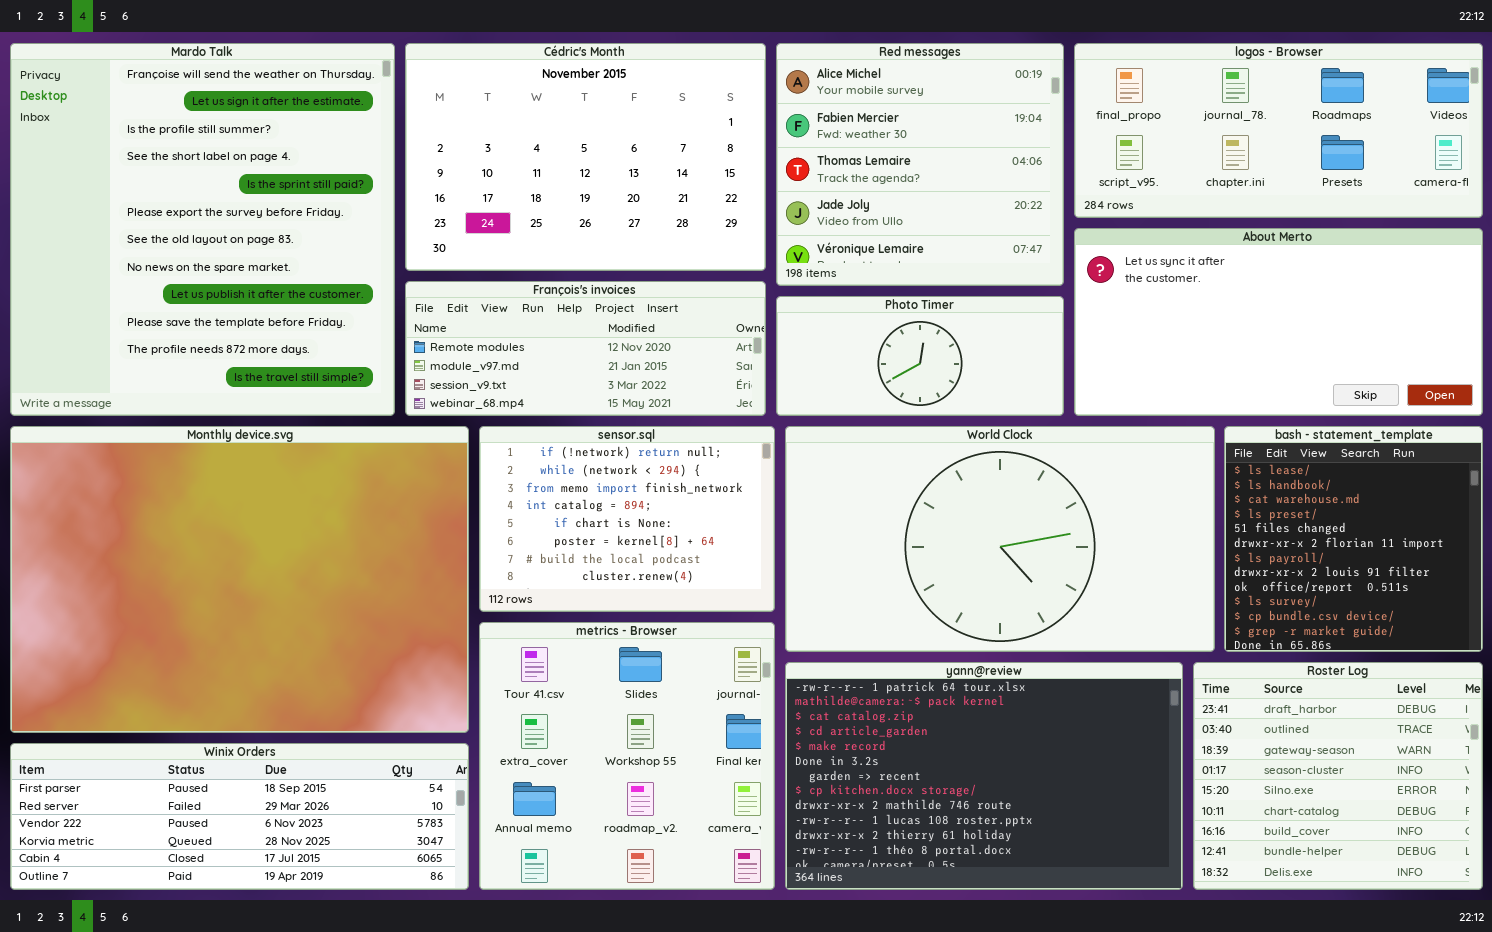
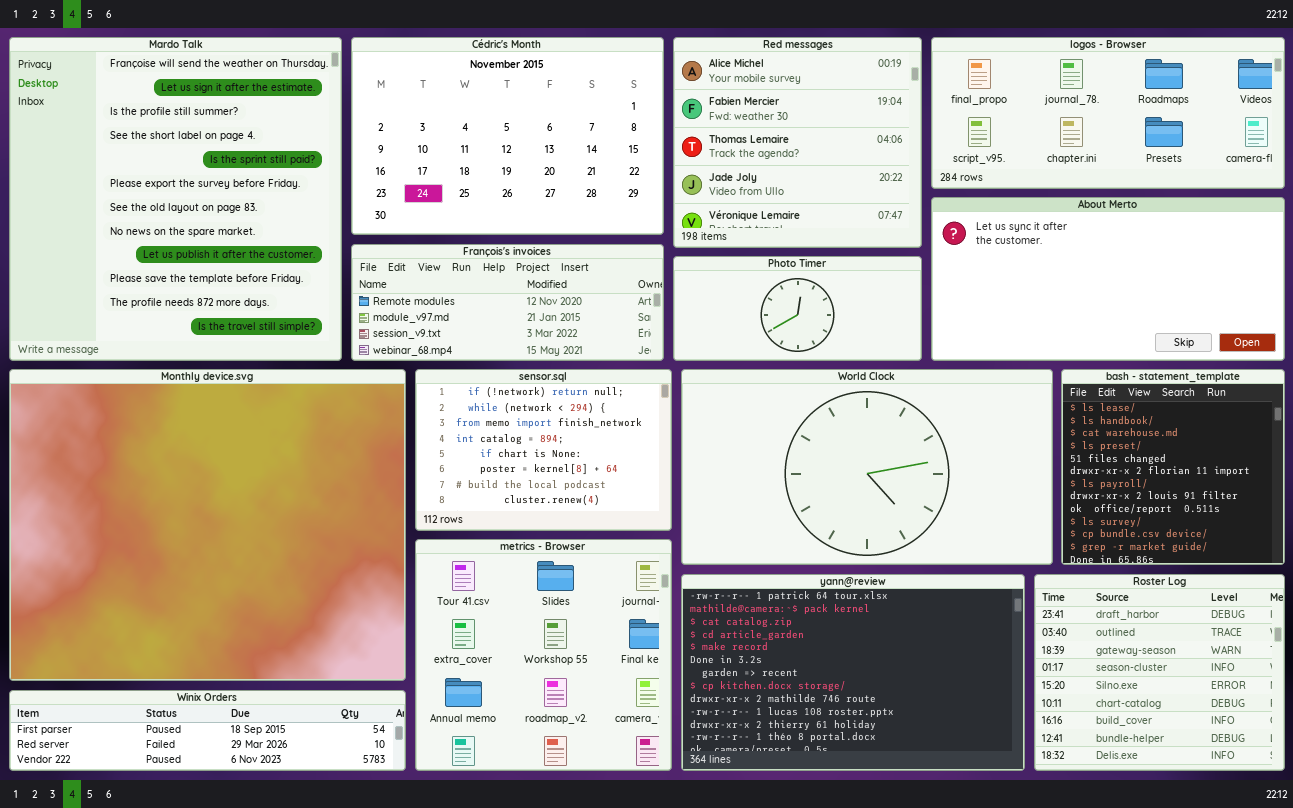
Monthly device.svg: [10,426,469,733] -> [9,369,406,681], resized
Winix Orders: [10,743,469,890] -> [9,690,406,771], resized

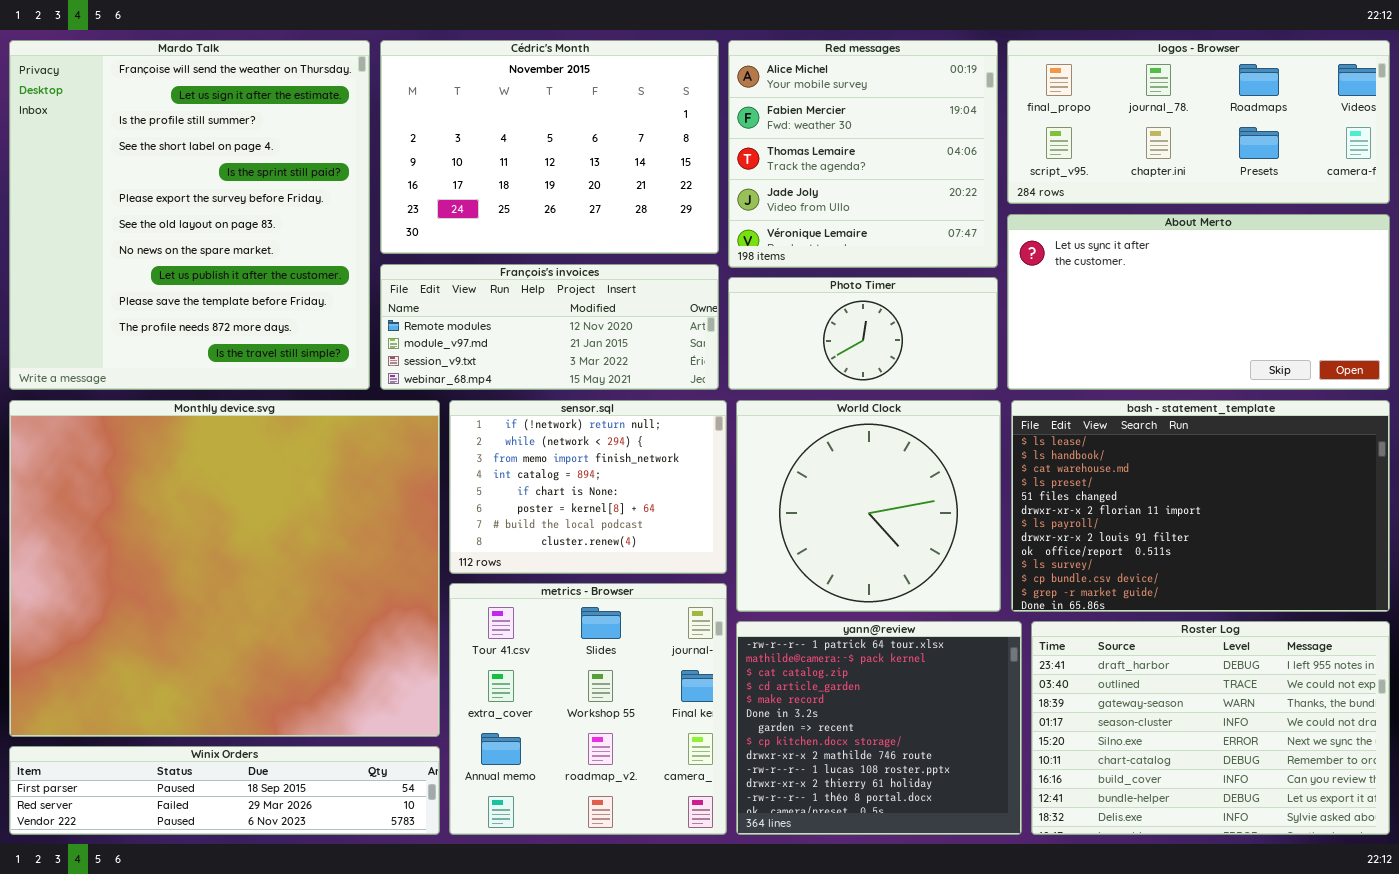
World Clock: [681,369,1053,565] -> [736,400,1001,612], resized
bash - statement_template: [1061,369,1285,565] -> [1011,400,1390,612], resized
yann@review: [681,574,1025,771] -> [736,621,1022,835], resized
Roster Log: [1034,574,1285,771] -> [1031,621,1390,835], resized

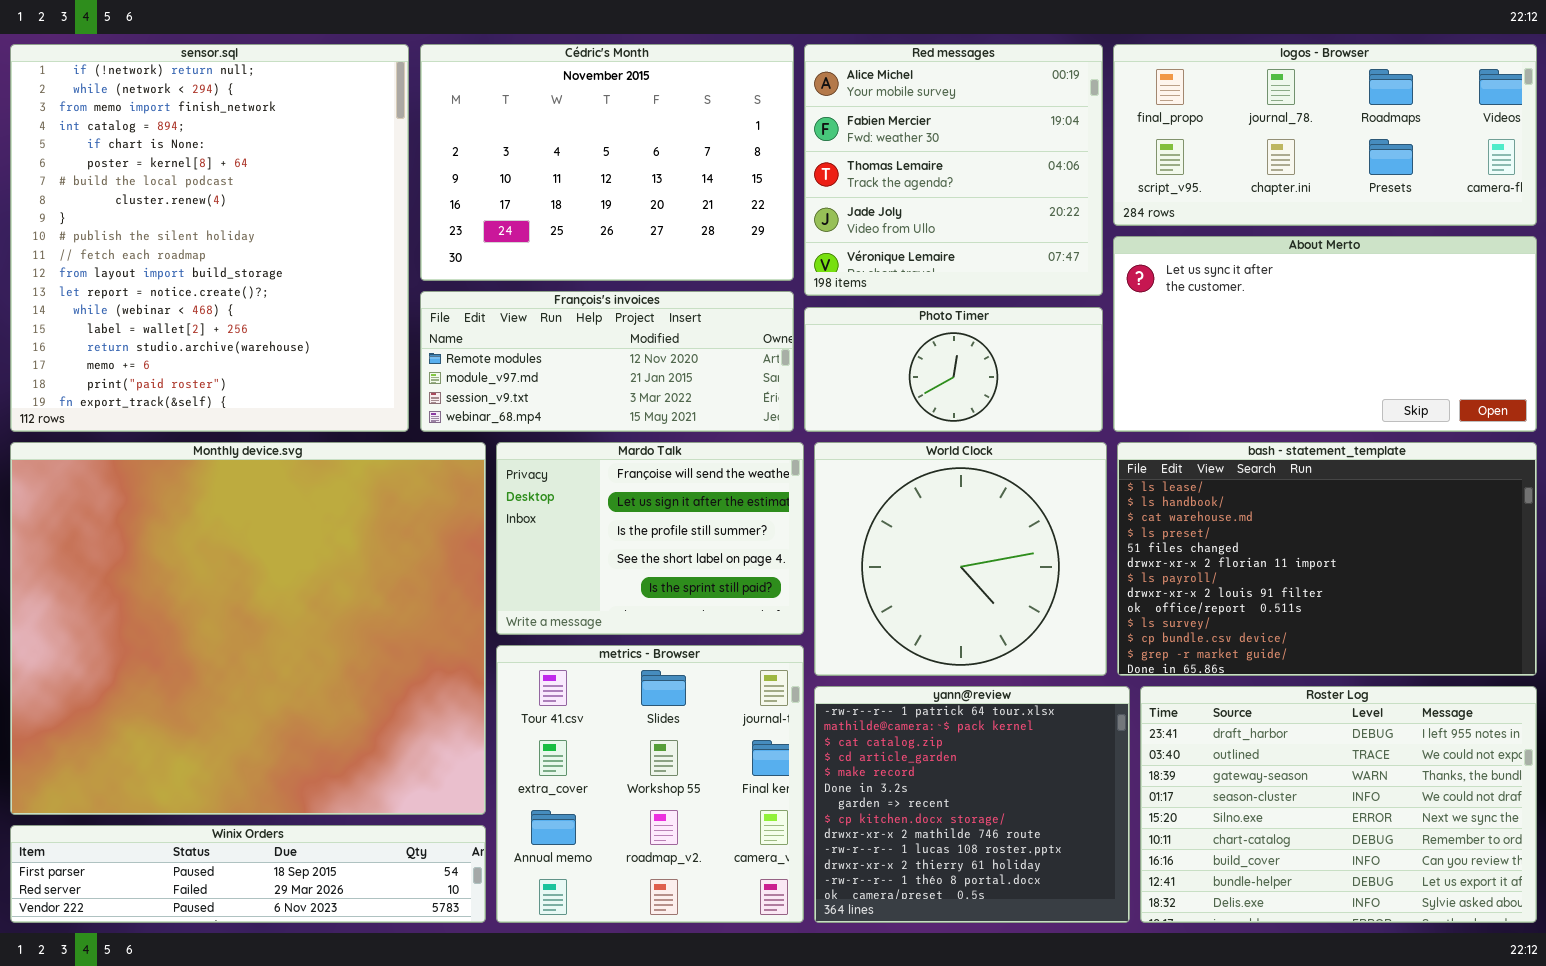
Mardo Talk: [9,40,370,390] -> [496,442,804,635], moved, resized
sensor.sql: [449,400,727,574] -> [10,44,409,432], moved, resized

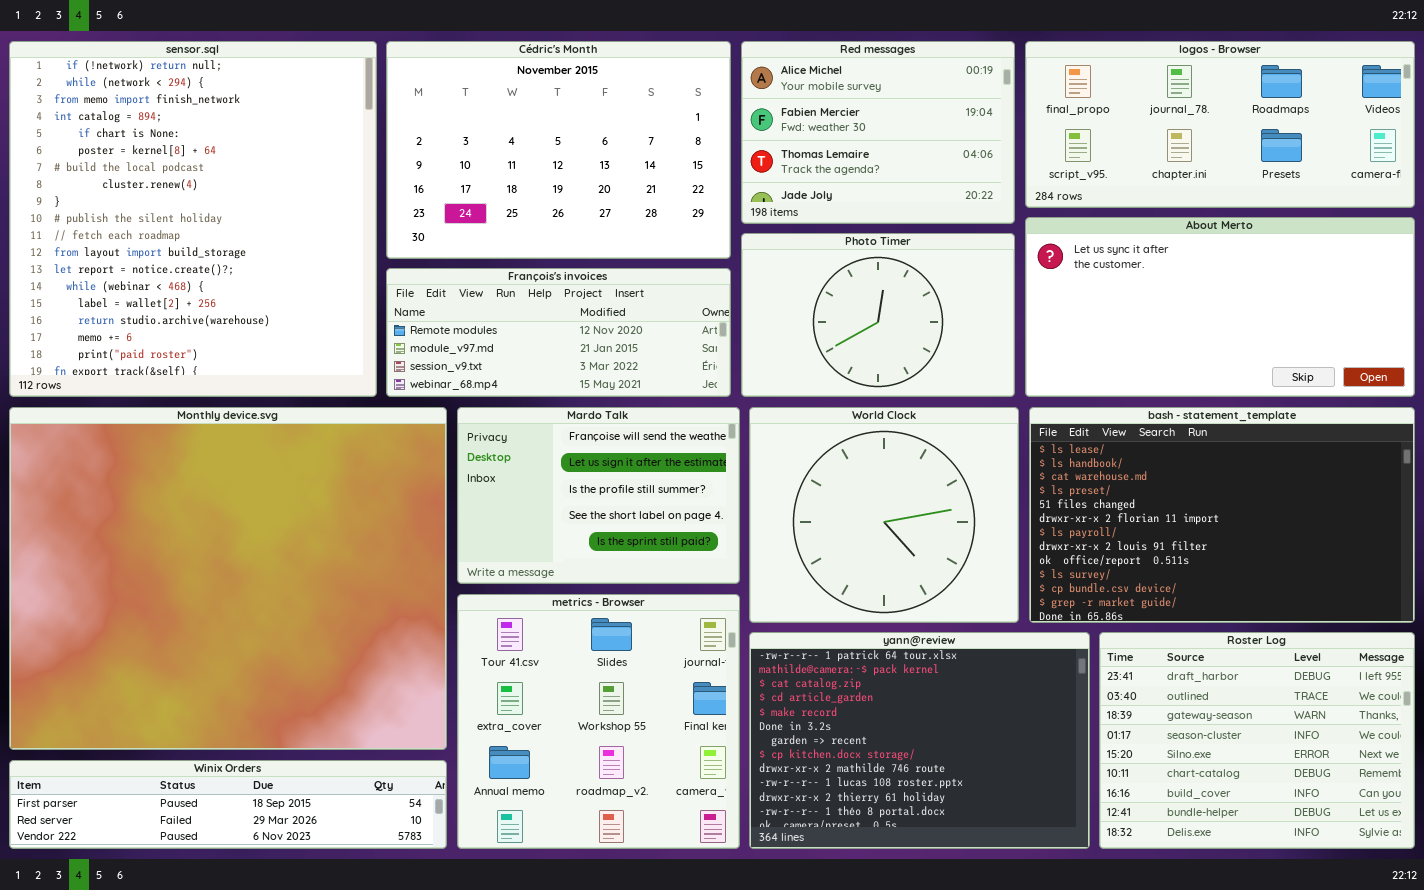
Red messages: [804,44,1103,296] -> [741,41,1015,224], resized
Photo Timer: [804,307,1103,432] -> [741,233,1015,397], resized
yann@review: [814,686,1130,923] -> [749,632,1090,849], resized
Roster Log: [1140,686,1537,923] -> [1099,632,1415,849], resized

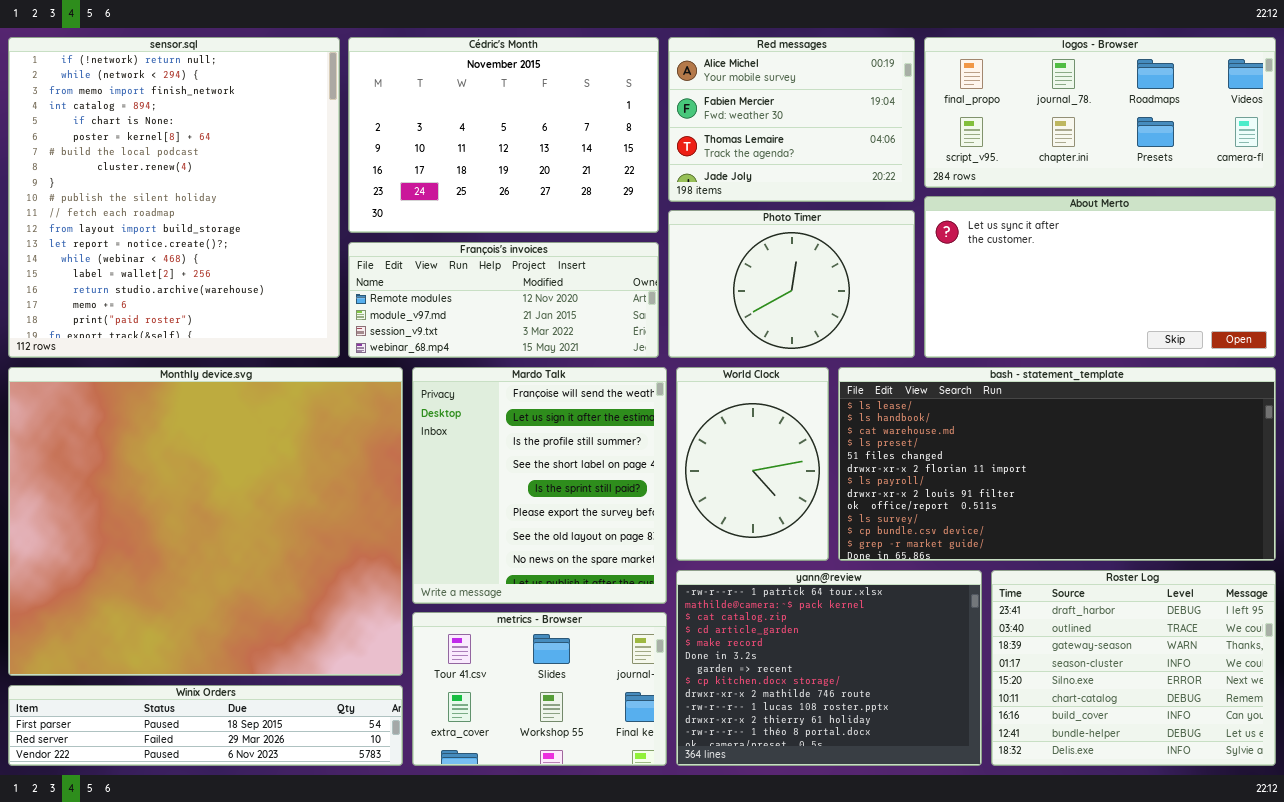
Mardo Talk: [457,407,740,584] -> [412,367,667,604], resized
World Clock: [749,407,1019,623] -> [676,367,829,561], resized
bash - statement_template: [1029,407,1415,623] -> [838,367,1276,561], resized
metrics - Browser: [457,594,740,849] -> [412,612,667,766], resized

